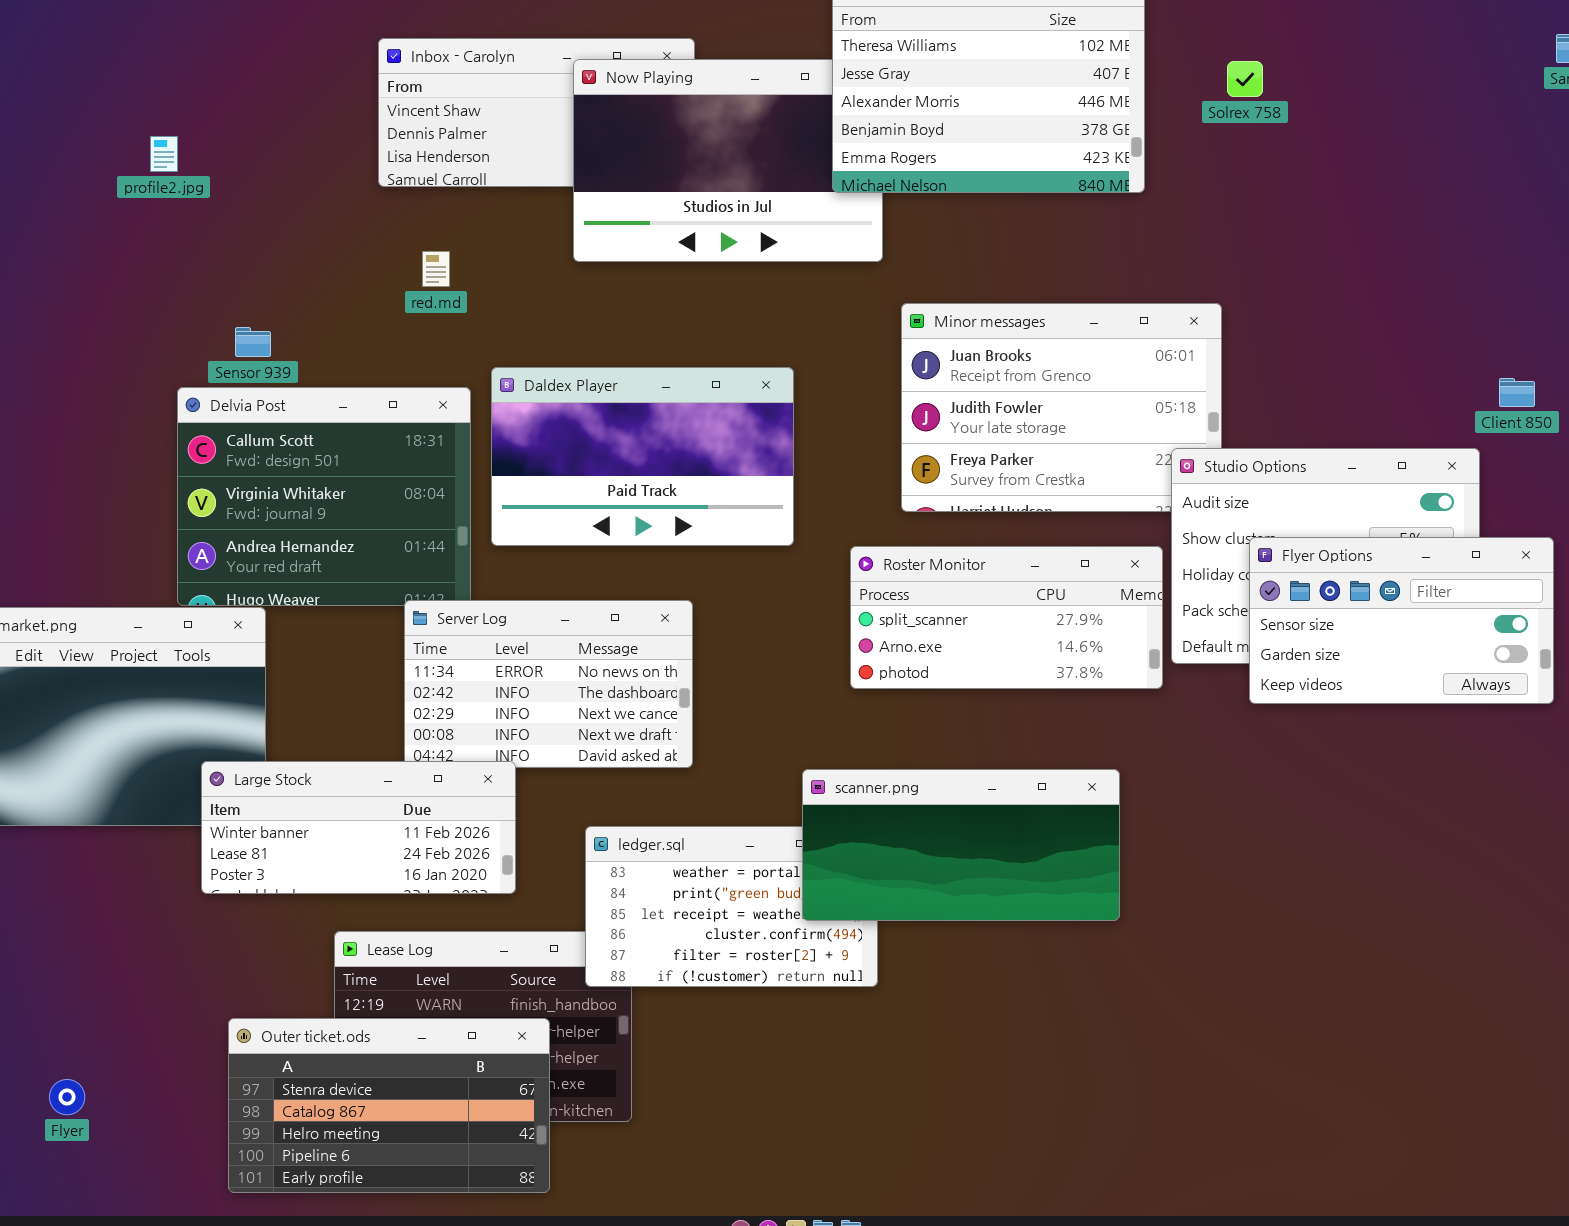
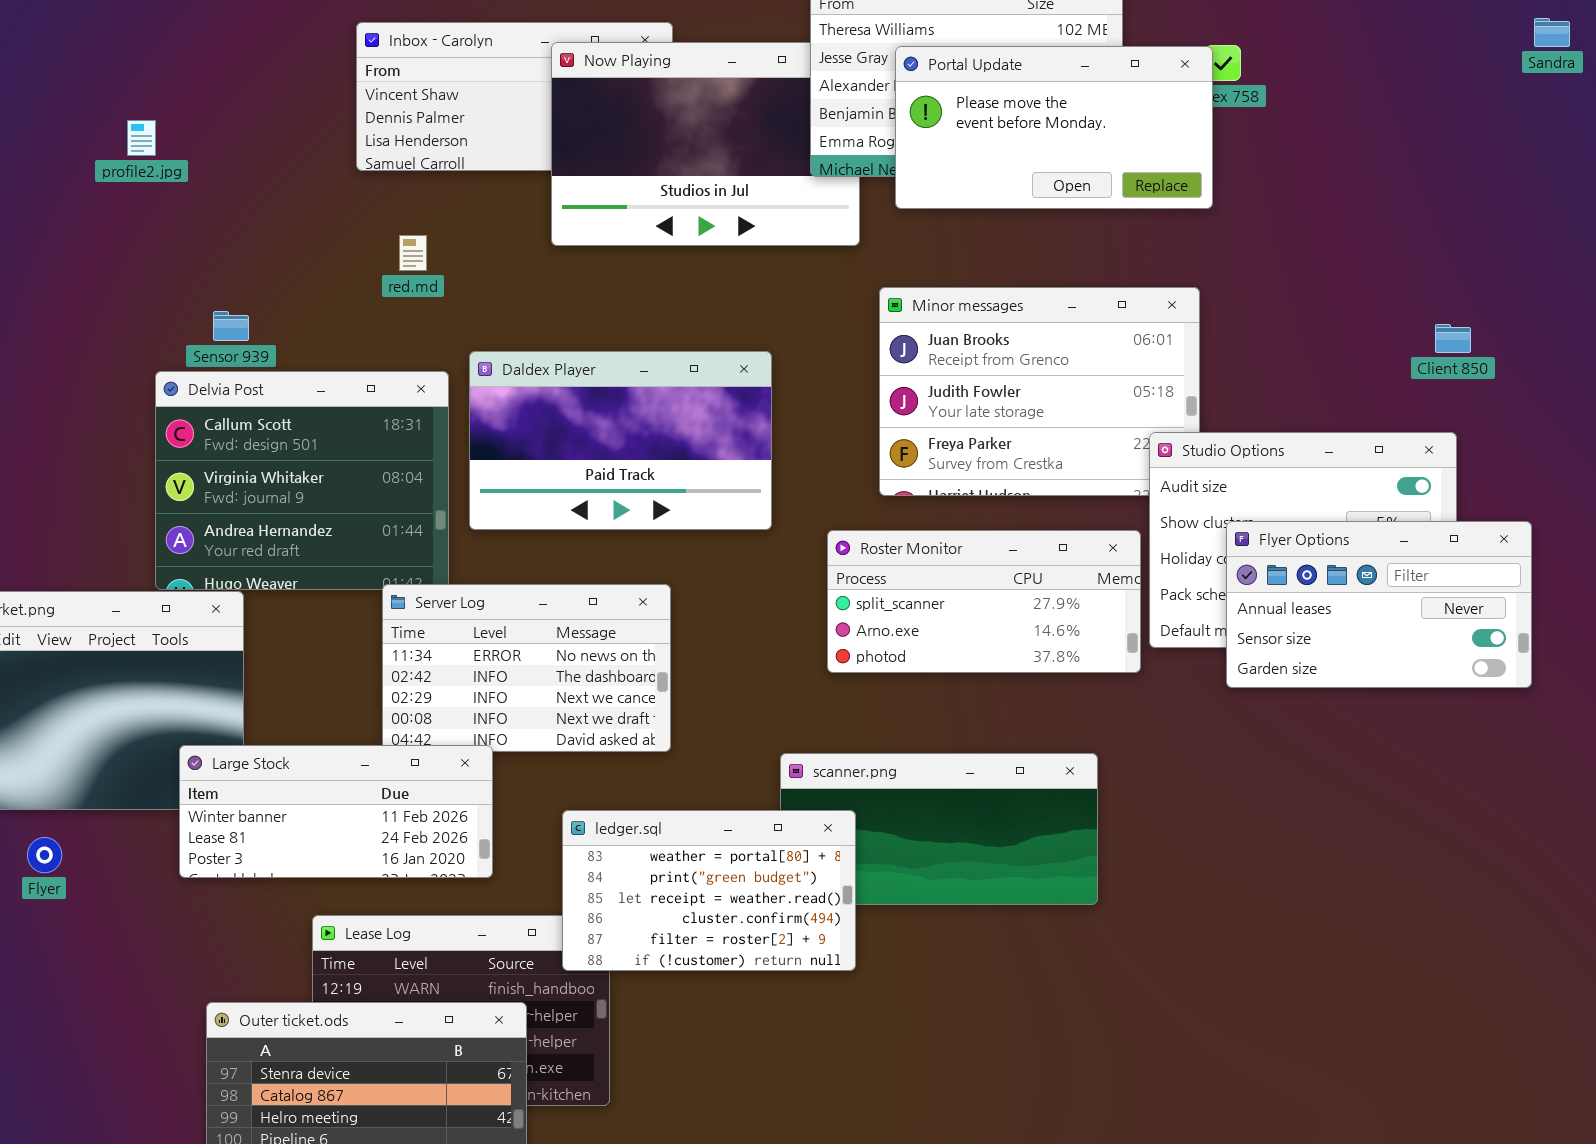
Portal Update: none -> [895,46,1213,209], opened
Client 850: [1499,378,1535,407] -> [1435,324,1471,353], moved
Flyer Options: [1249,537,1554,704] -> [1226,521,1532,688], scrolled up 1 row
ledger.sql: [585,826,878,987] -> [562,810,856,971], raised
Flyer: [49,1079,85,1115] -> [27,837,62,873], moved

